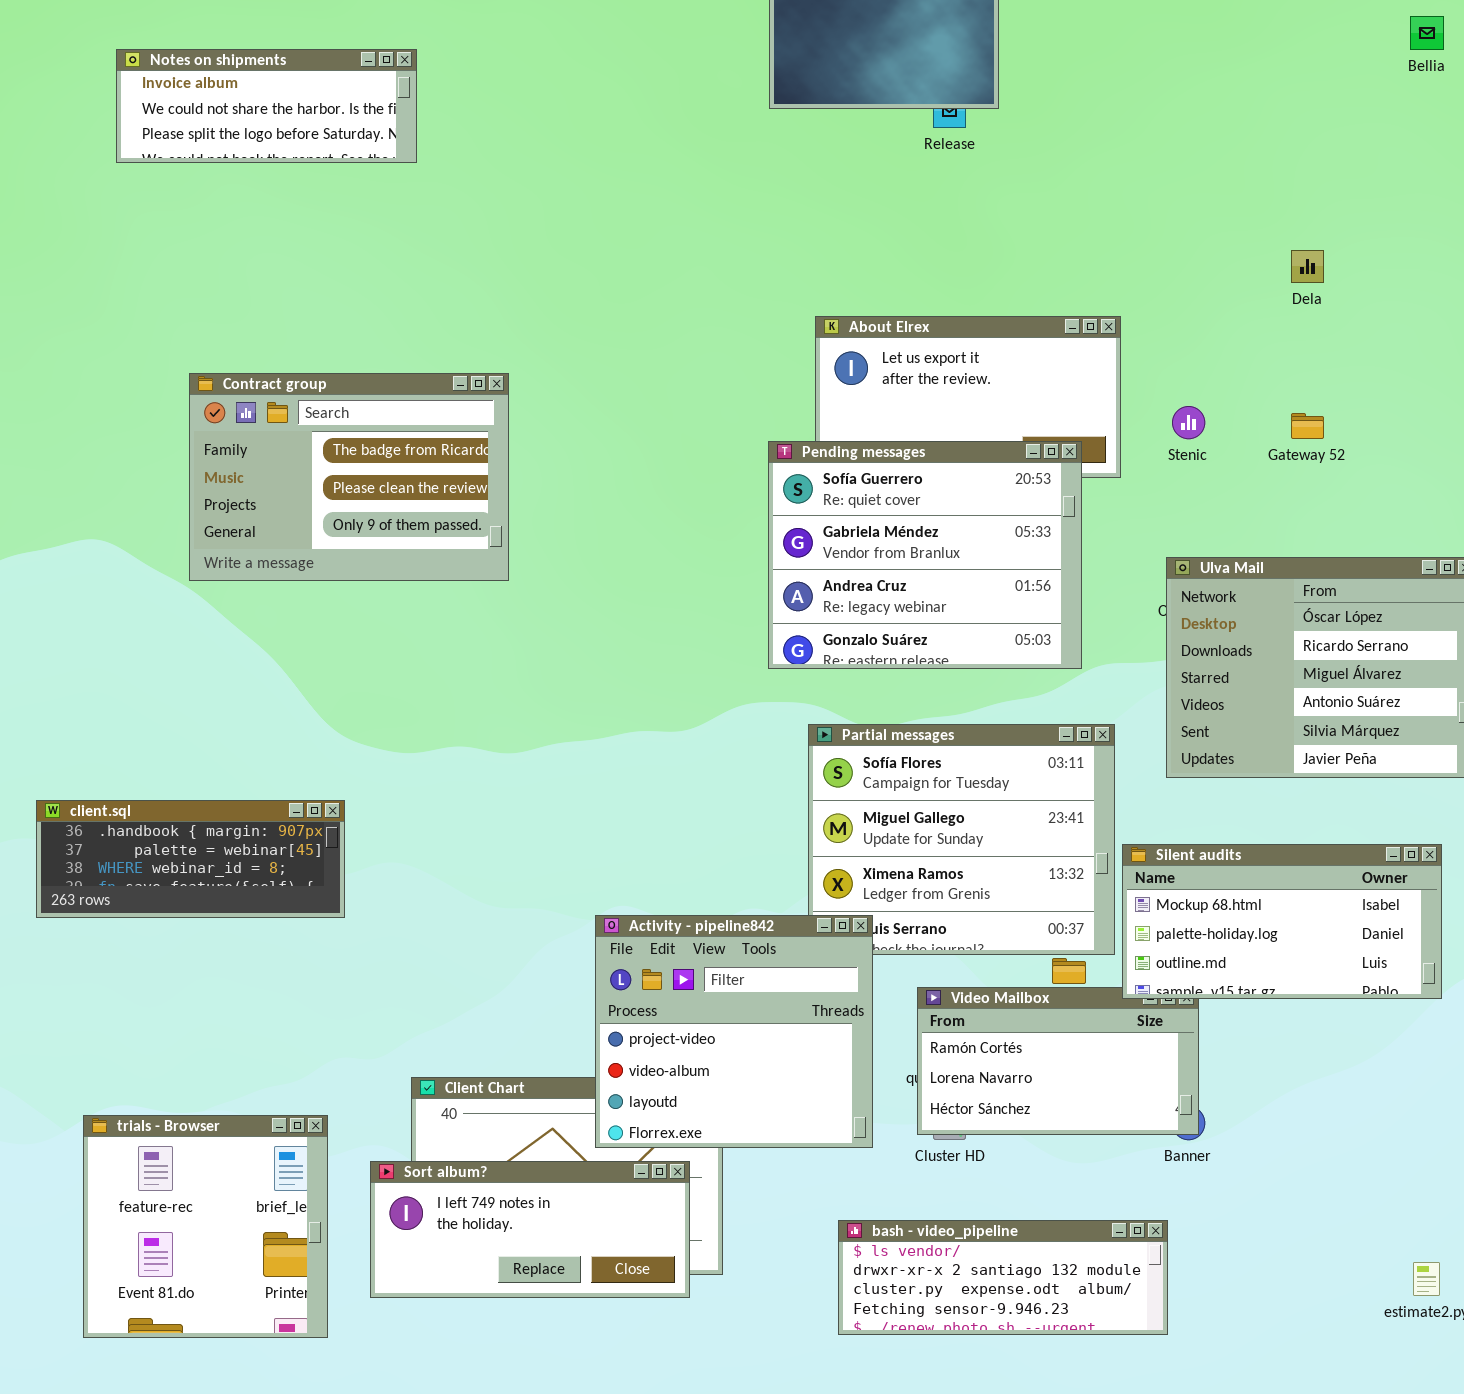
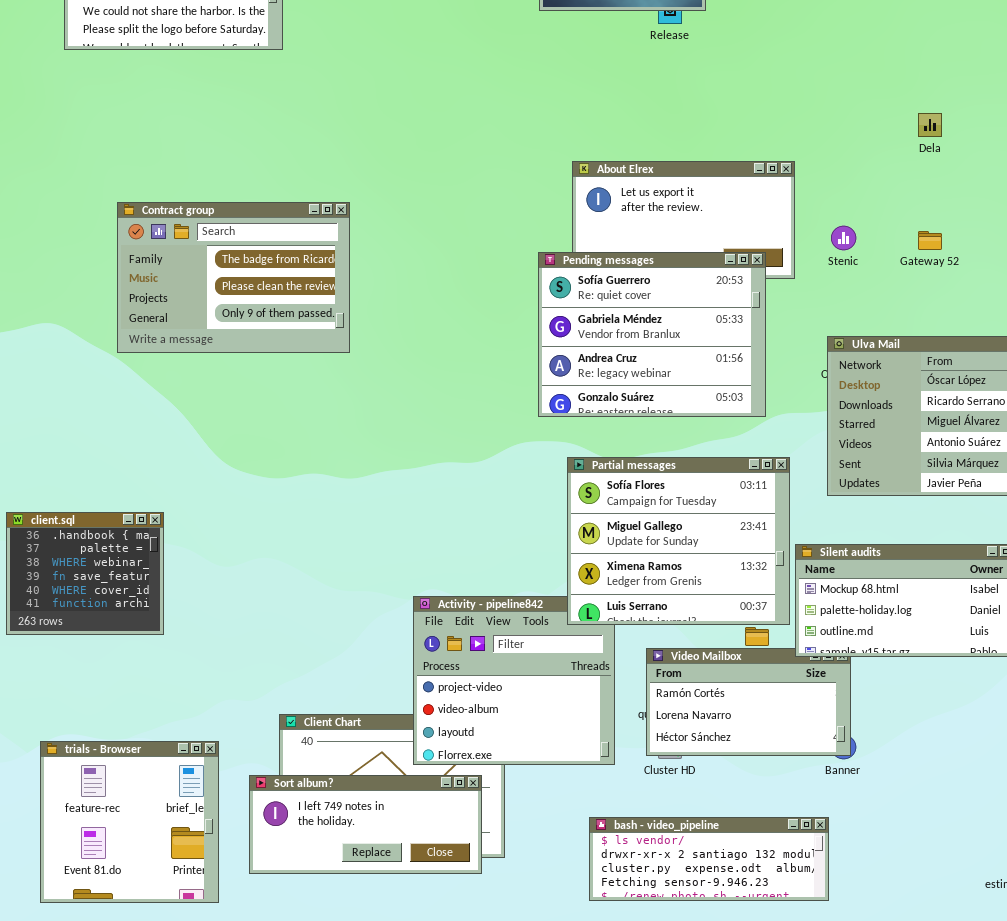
Partial messages: [808,724,1115,955] -> [567,457,790,625], raised
client.sql: [36,800,345,918] -> [6,512,164,635], resized

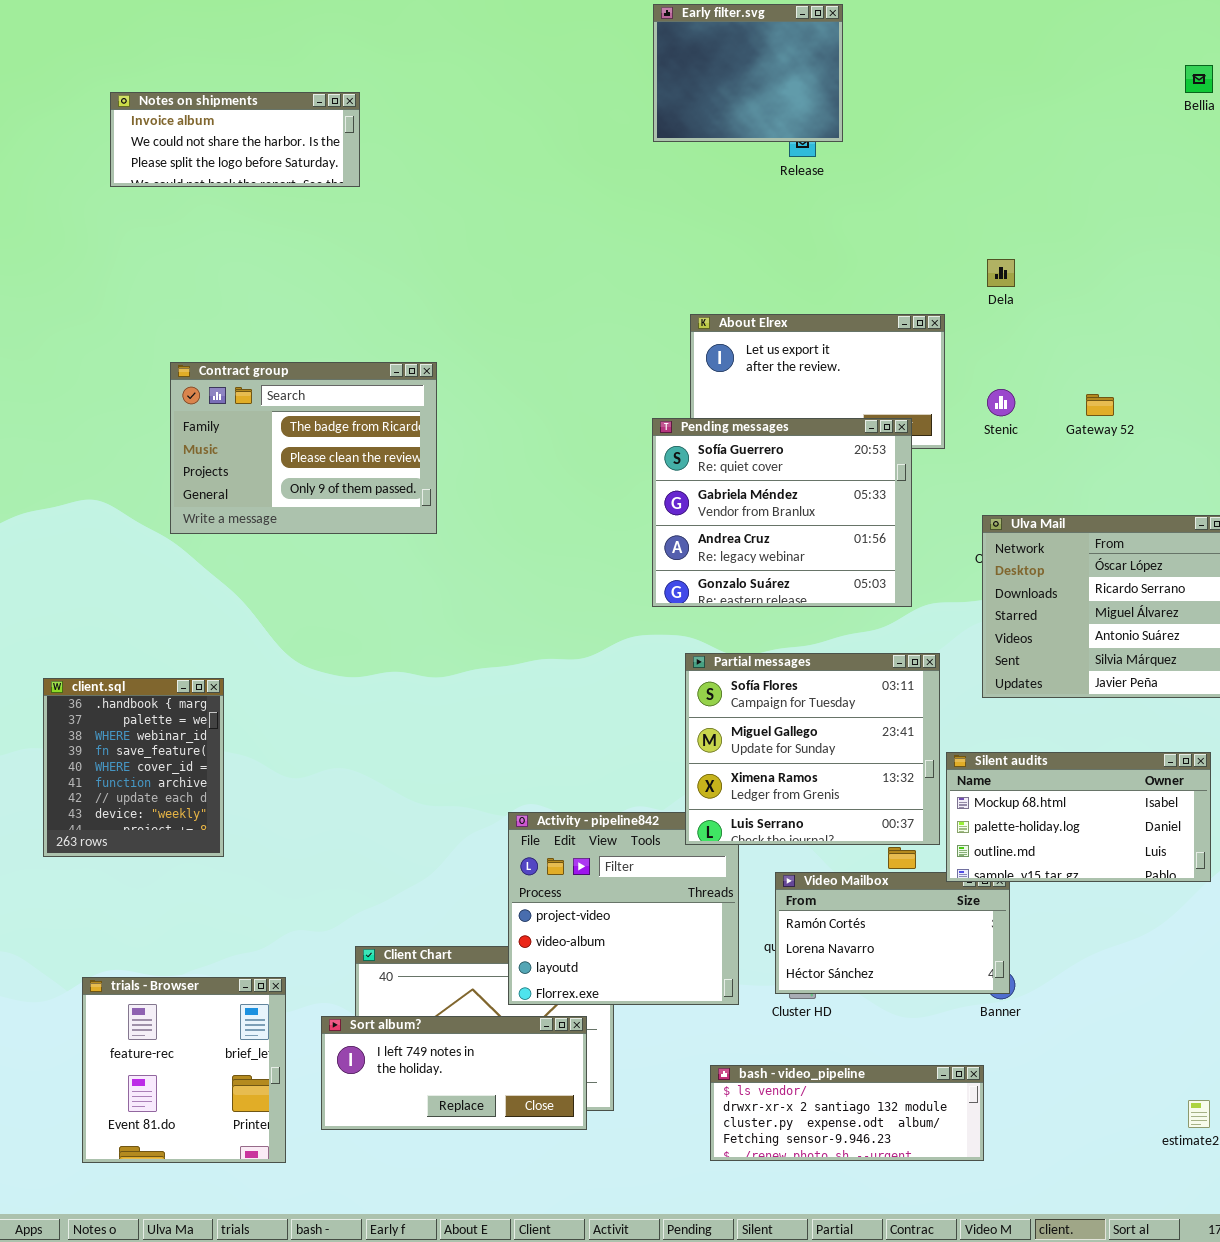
Dela: [918,113,942,137] -> [987,259,1015,287], moved
client.sql: [6,512,164,635] -> [43,678,224,857], resized

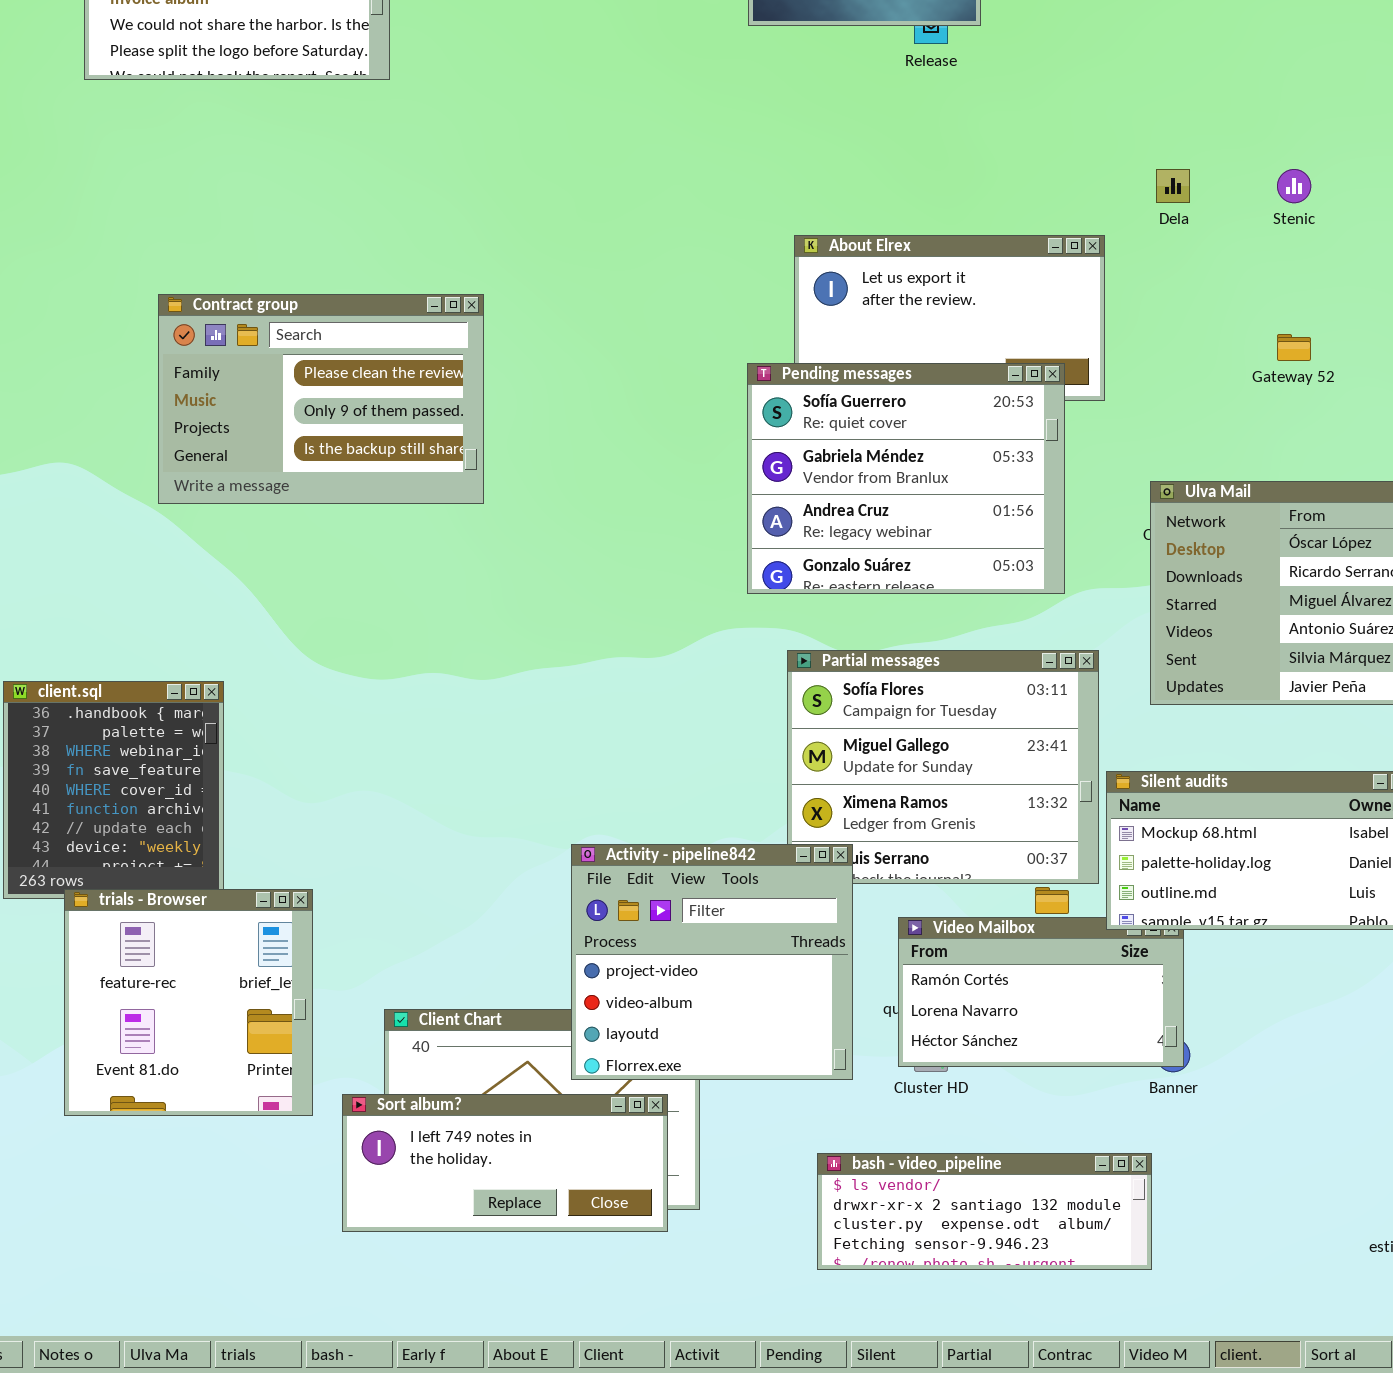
Contract group: [170,362,437,534] -> [158,294,484,504], scrolled down 1 row
Stenic: [987,389,1015,416] -> [1277,169,1311,203], moved
Activity - pipeline842: [508,812,739,1005] -> [571,844,853,1080], raised
trials - Browser: [82,977,286,1163] -> [64,889,313,1116], moved

